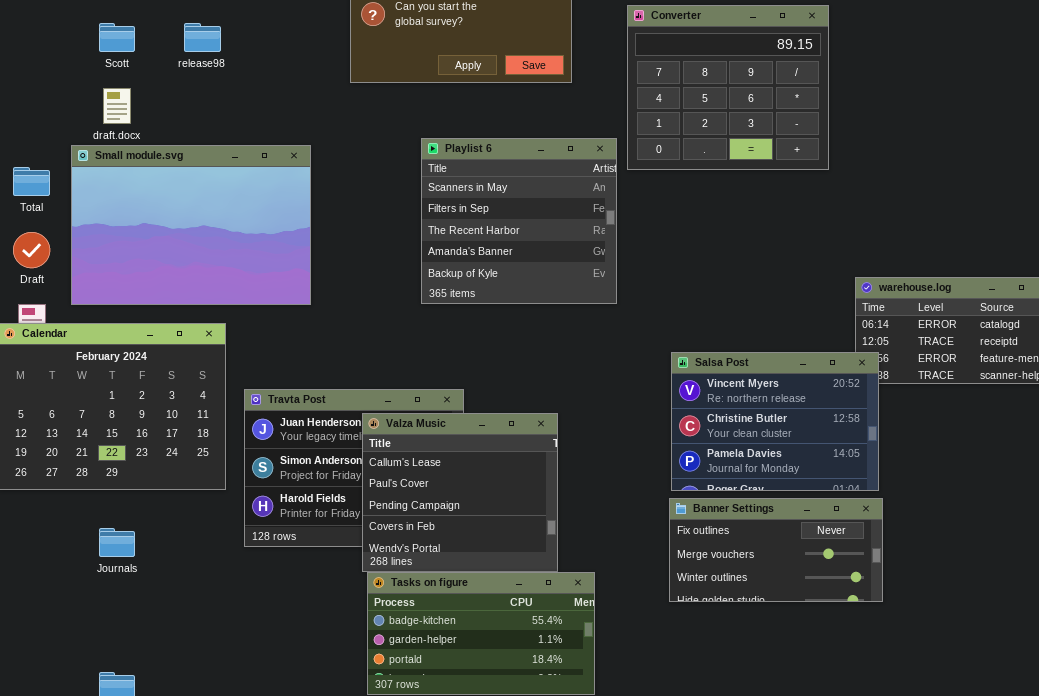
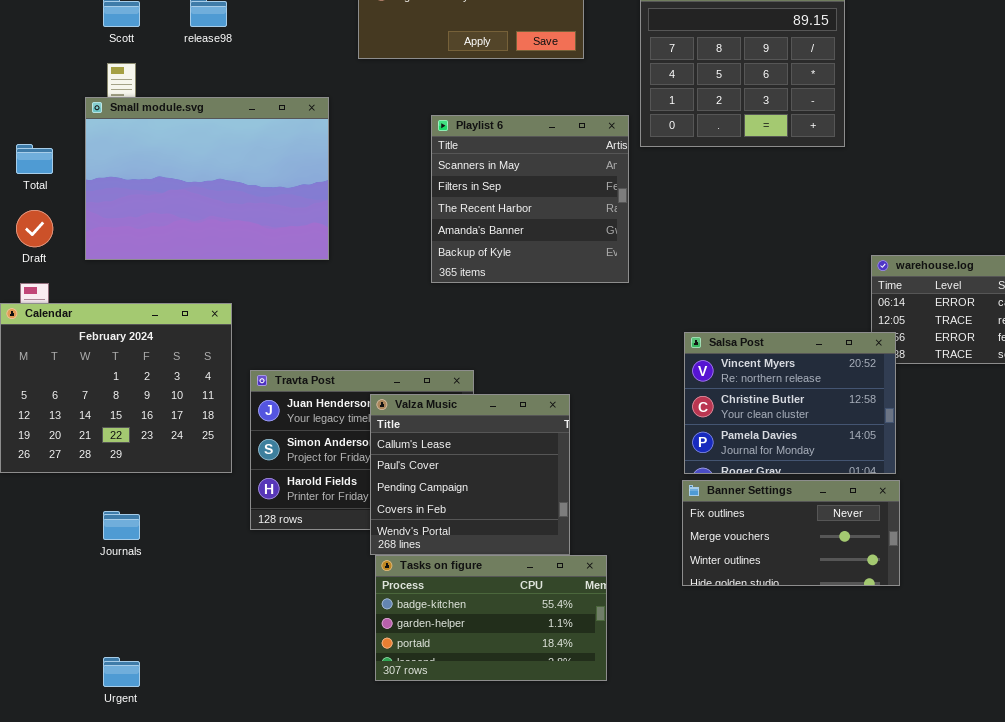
Small module.svg: [71,145,311,305] -> [85,97,329,260], moved

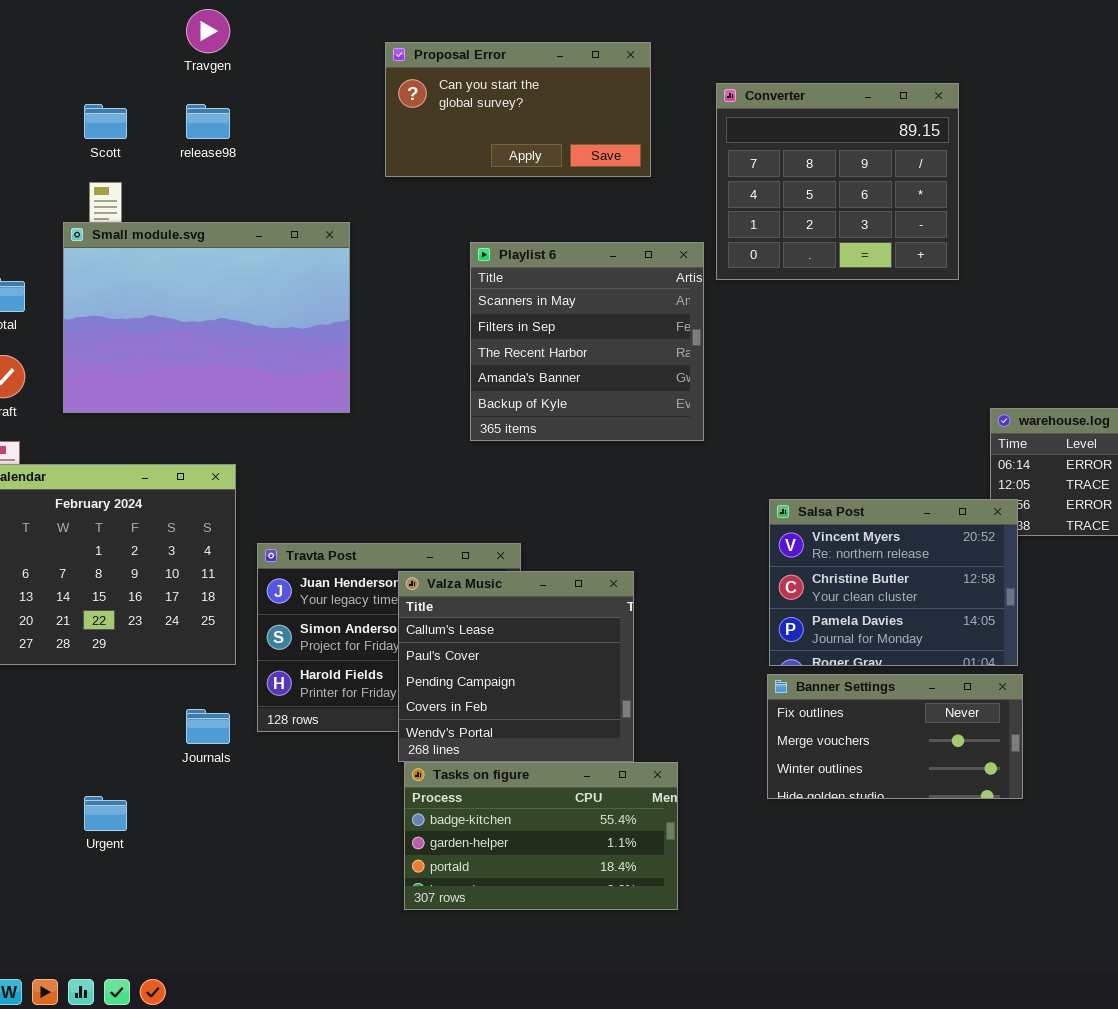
Journals: [103,511,140,540] -> [186,709,230,744], moved
Urgent: [103,657,140,687] -> [84,796,127,831], moved

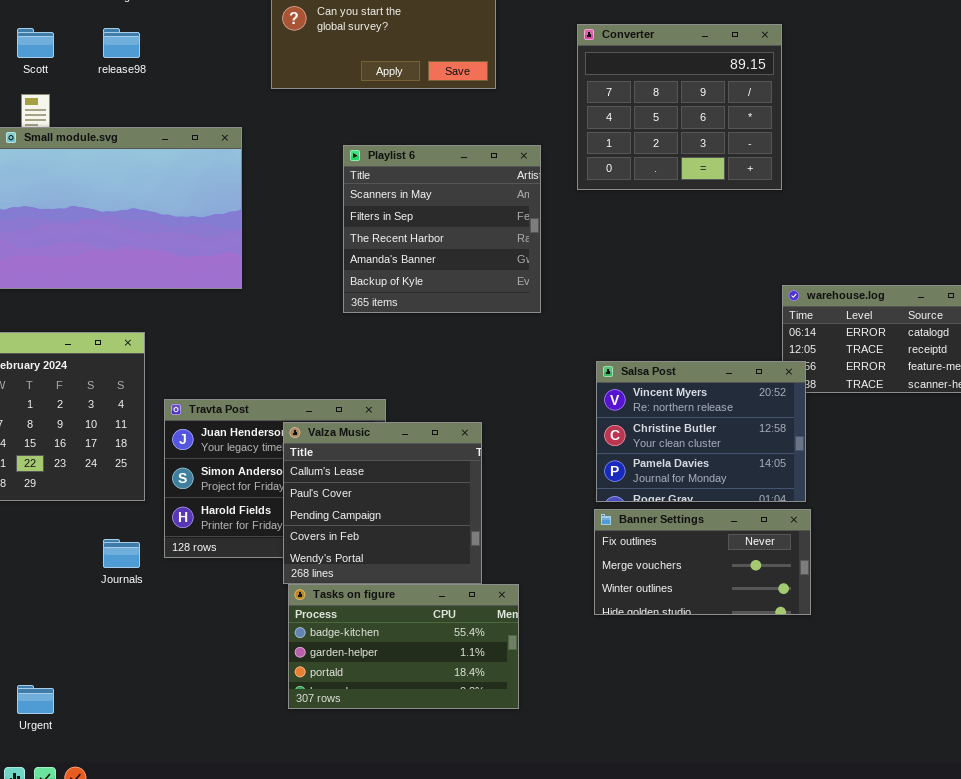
Converter: [716,83,959,280] -> [577,24,782,190], moved
Urgent: [84,796,127,831] -> [17,685,54,714], moved

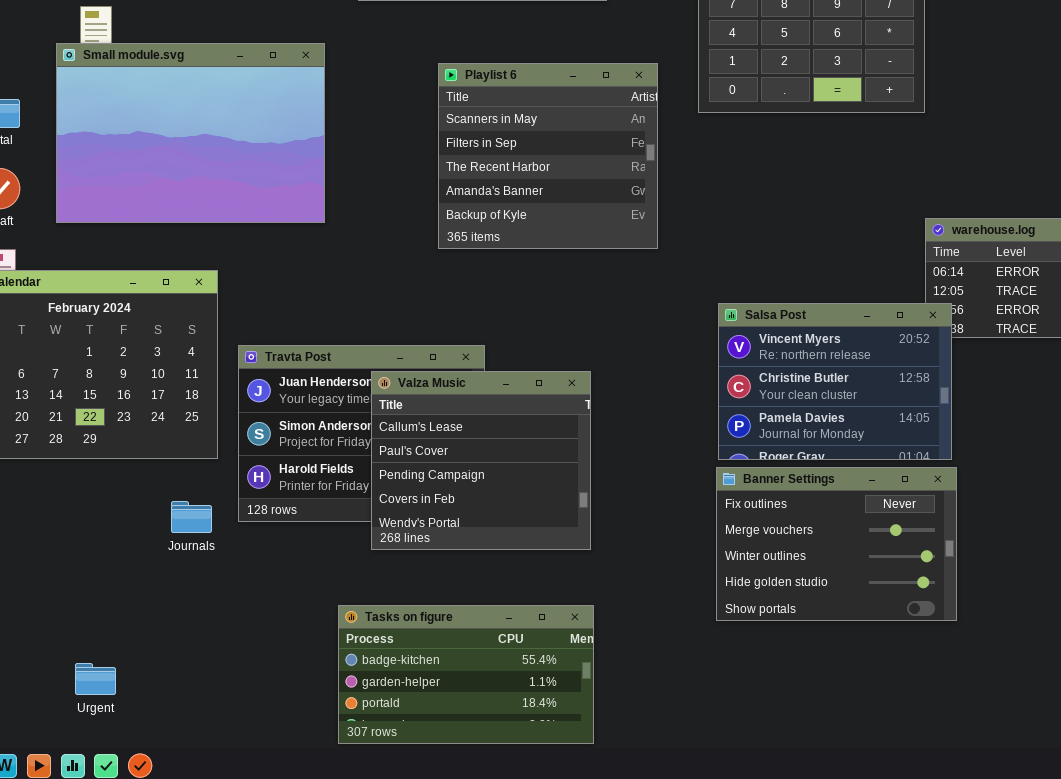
Banner Settings: [594,509,811,615] -> [716,467,957,621], resized
Tasks on figure: [288,584,519,709] -> [338,605,594,744], moved

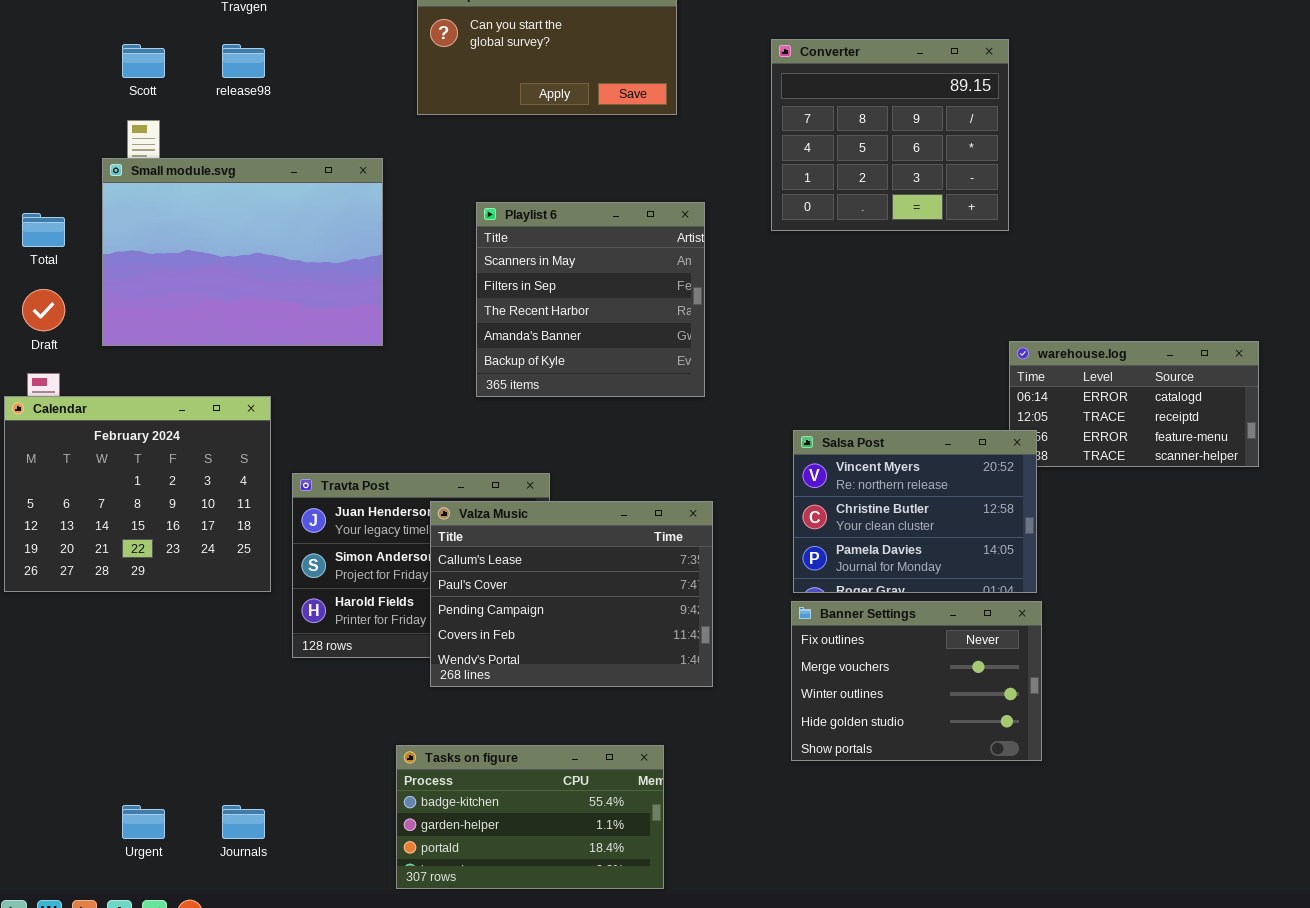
Playlist 6: [438,63,658,249] -> [476,202,705,397], moved
Valza Music: [371,371,591,550] -> [430,501,713,687], resized
Journals: [171,501,212,533] -> [222,805,265,839], moved

